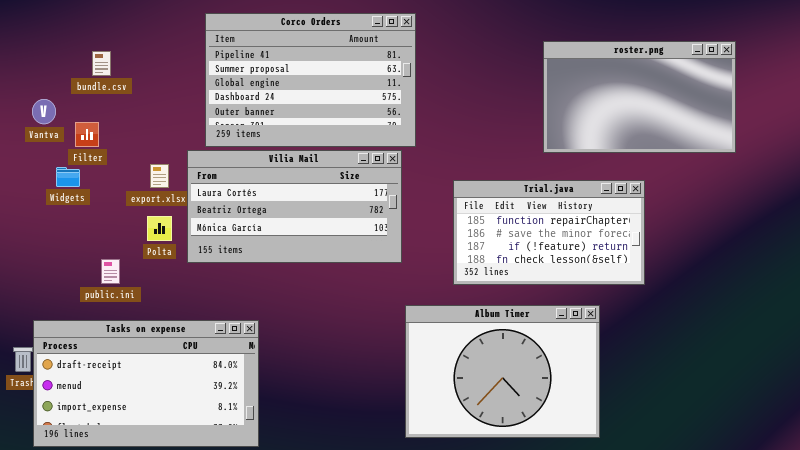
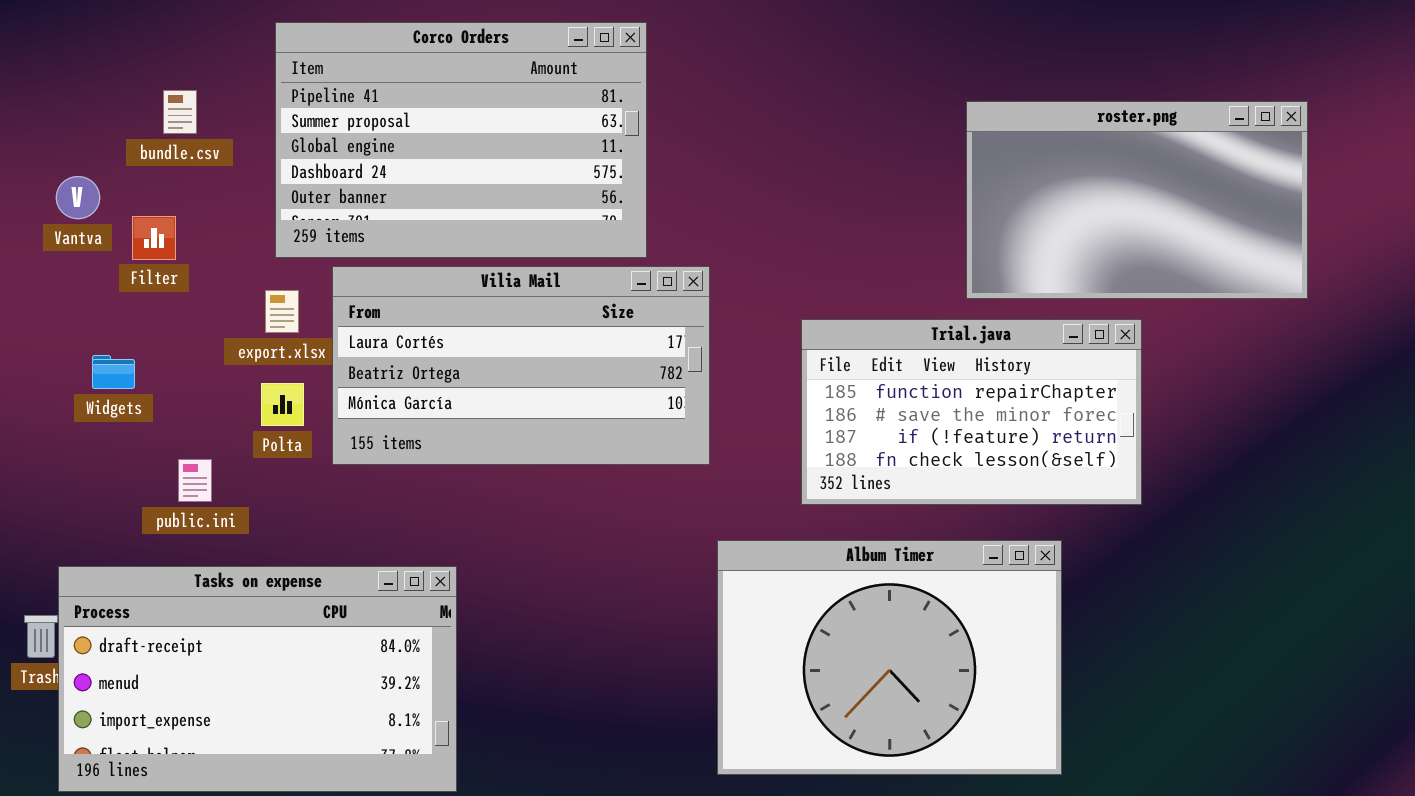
Corco Orders: [205,13,416,147] -> [275,22,647,258], moved
roster.png: [543,41,736,153] -> [966,101,1308,299], moved
Widgets: [56,167,80,187] -> [92,355,135,389], moved

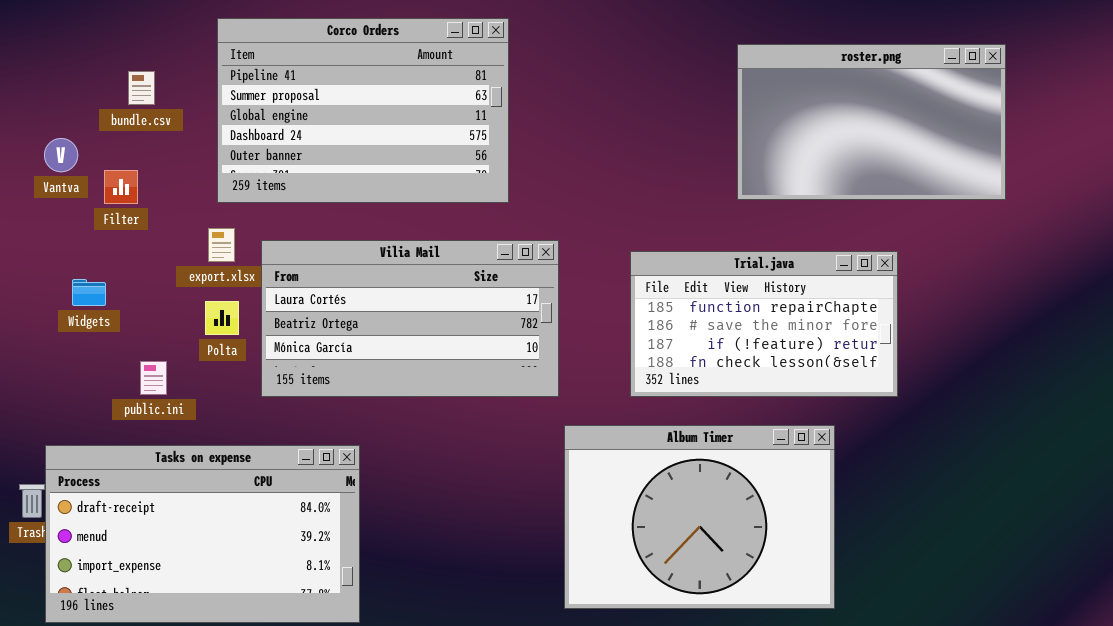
roster.png: [966,101,1308,299] -> [737,44,1006,200], moved
Vilia Mail: [332,266,710,465] -> [261,240,559,397], moved

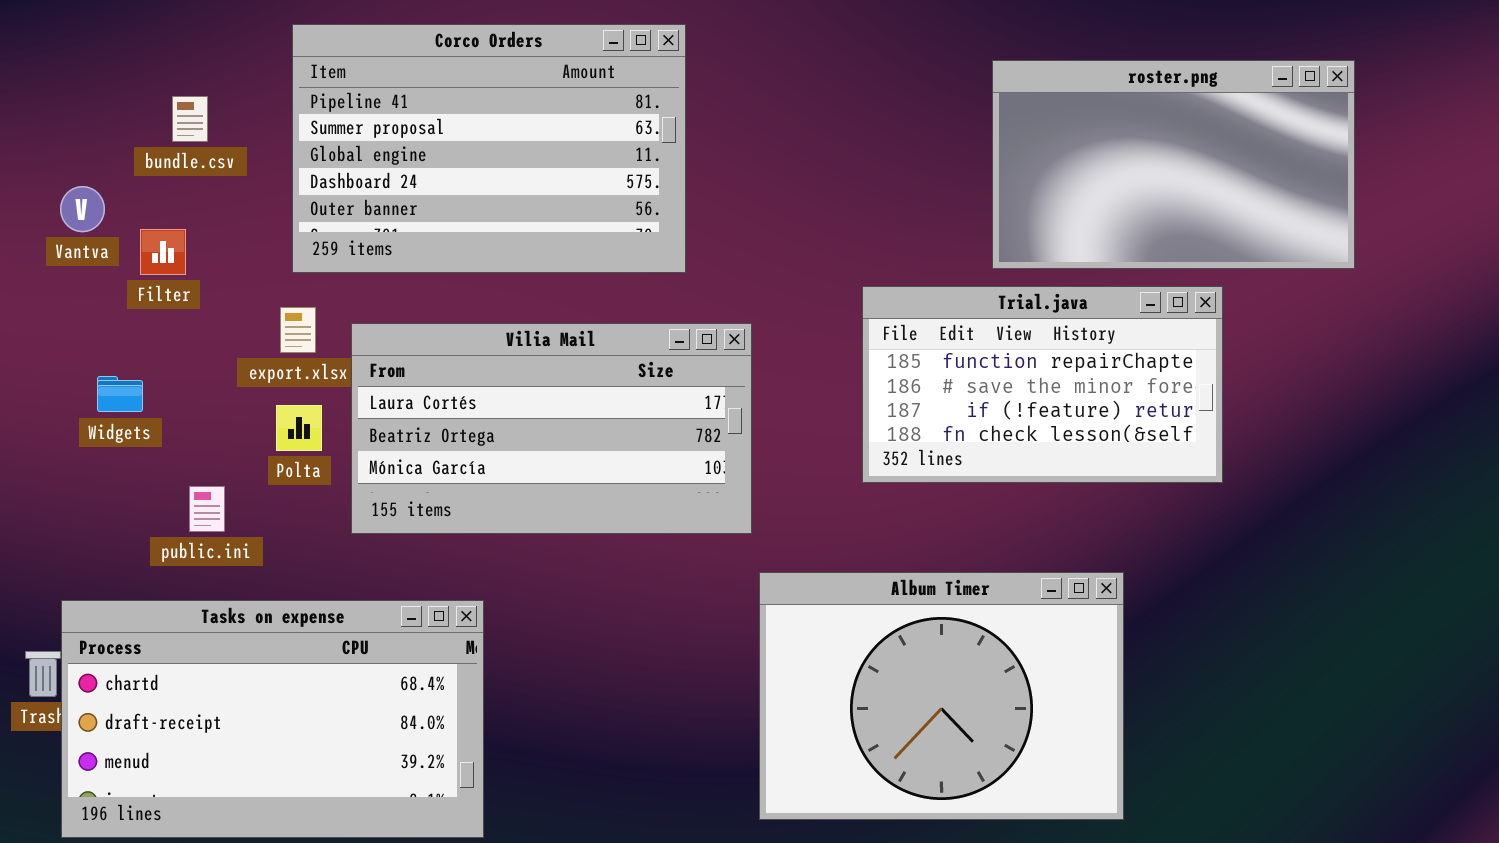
Trial.java: [630,251,898,397] -> [862,286,1223,483], moved
Tasks on expense: [45,445,360,623] -> [61,600,484,838], scrolled up 1 row

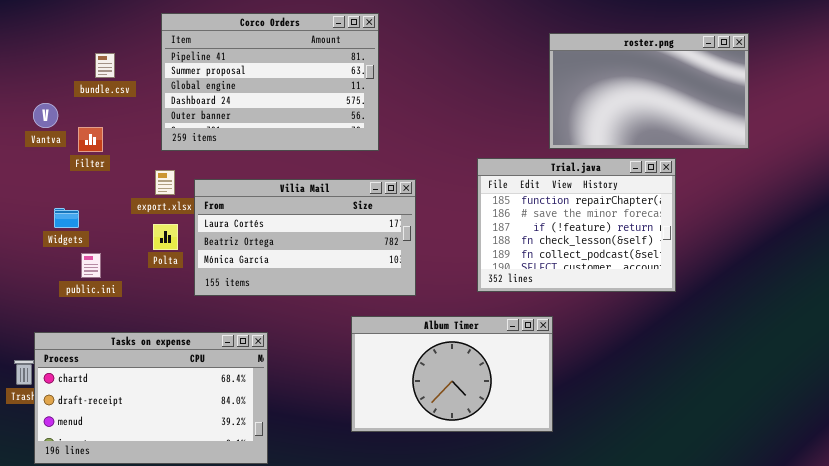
Trial.java: [862,286,1223,483] -> [477,158,676,292], resized
public.ini: [189,486,225,532] -> [81,253,101,278], moved
Album Timer: [759,572,1124,820] -> [351,316,553,432], moved, resized

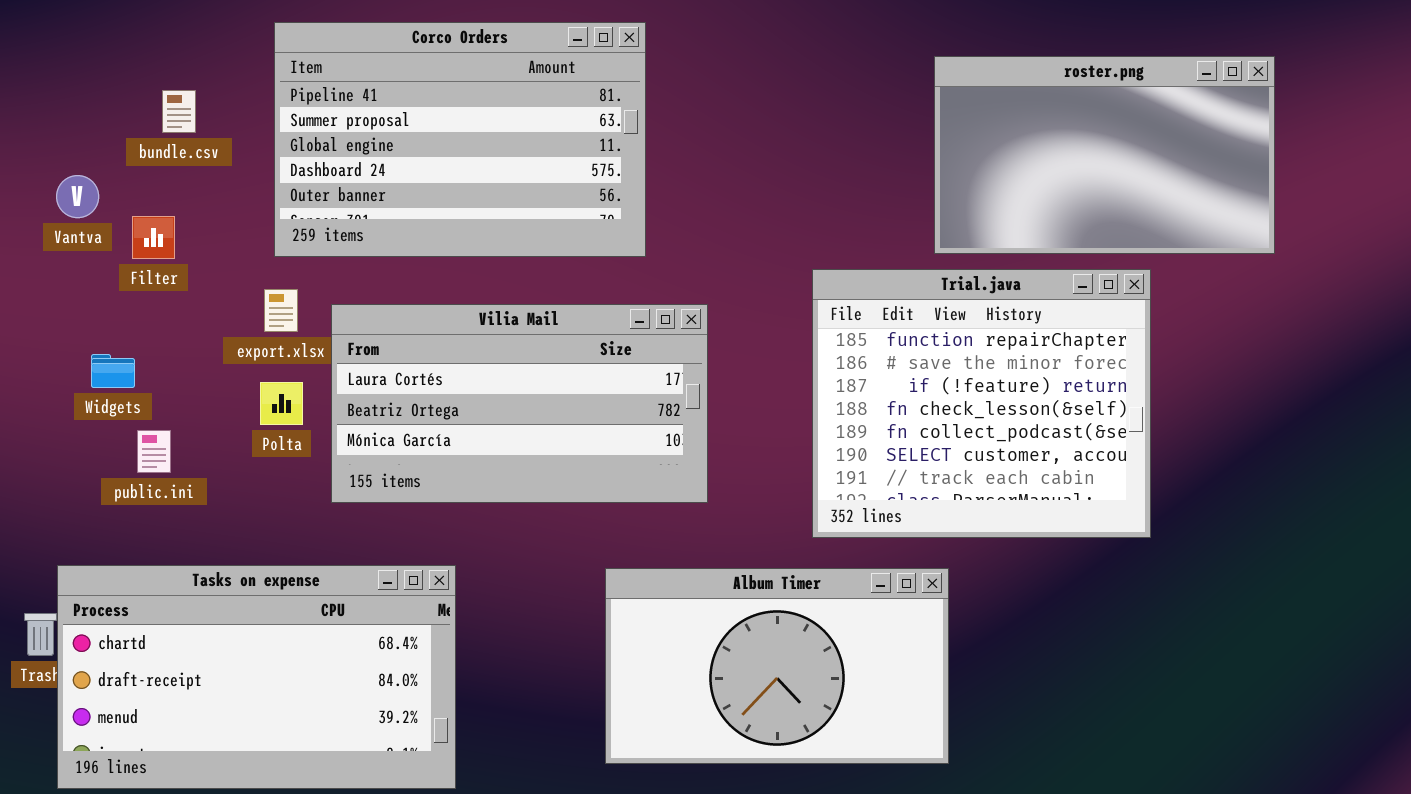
Trial.java: [477,158,676,292] -> [812,269,1151,538], resized
Album Timer: [351,316,553,432] -> [605,568,949,764], moved

